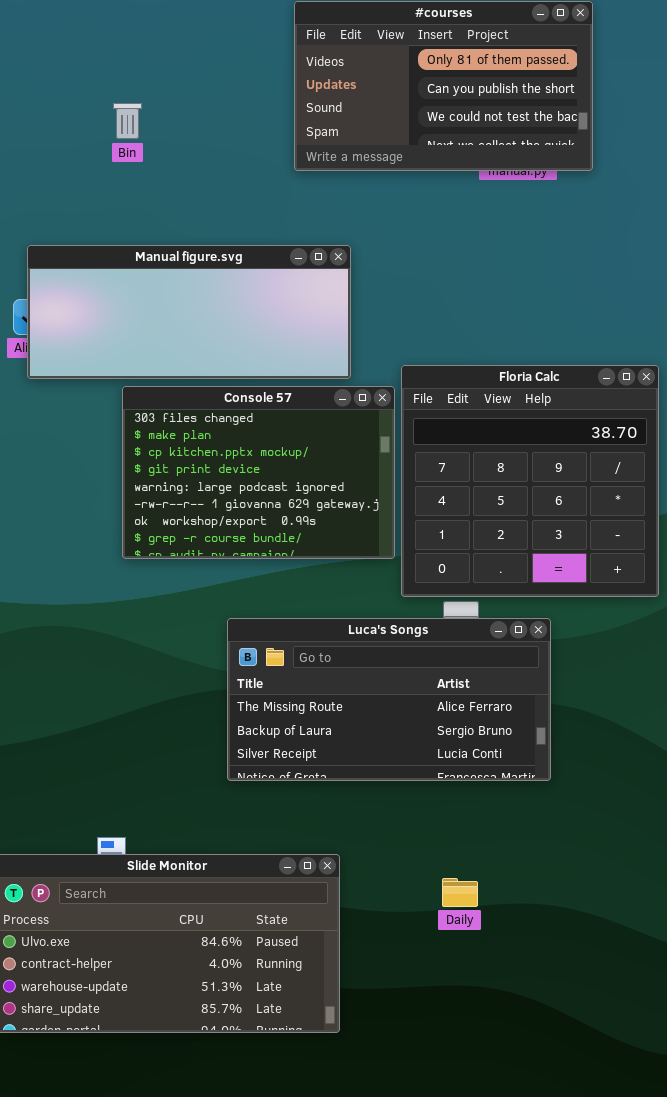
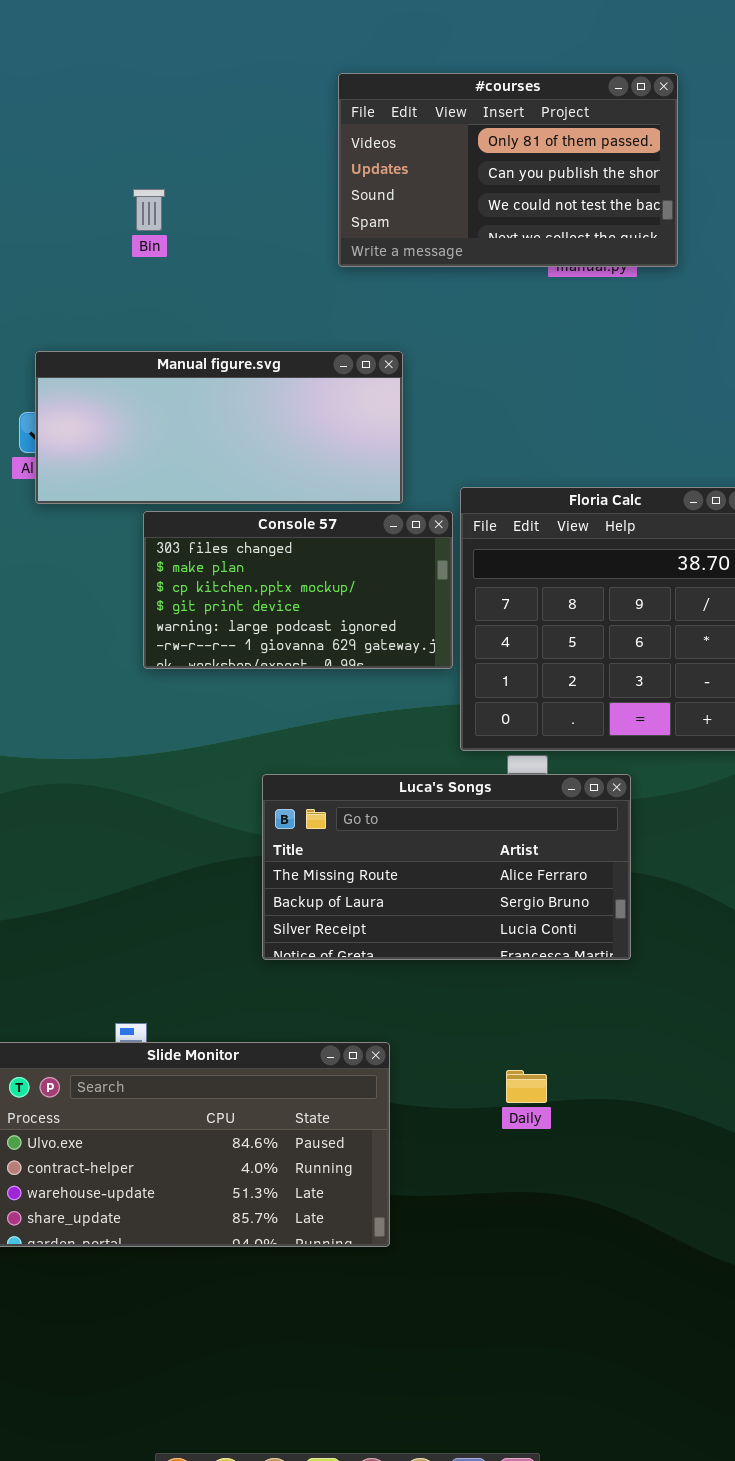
Console 57: [122,386,395,559] -> [143,511,453,669], resized

